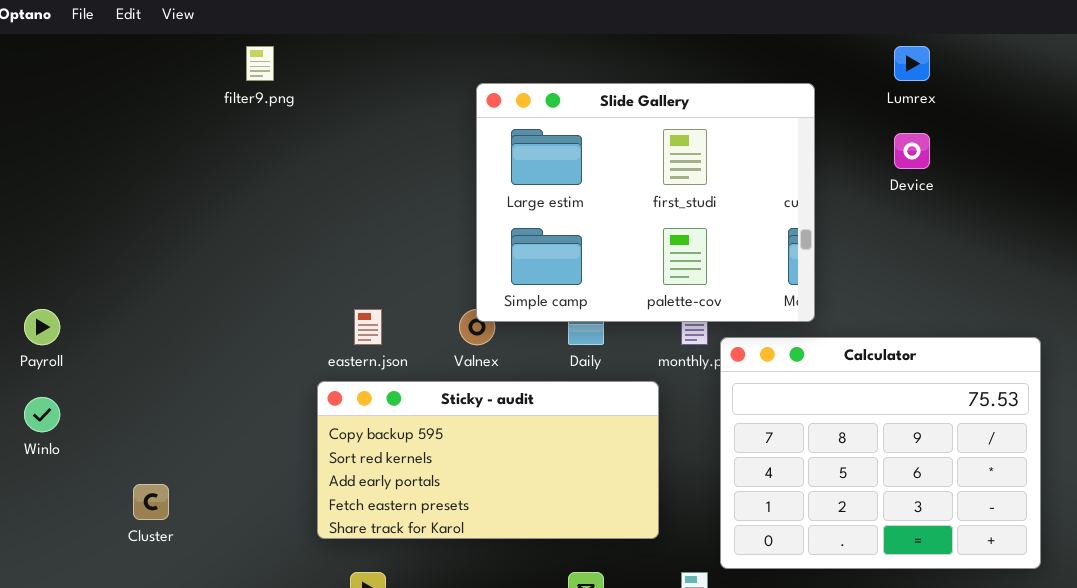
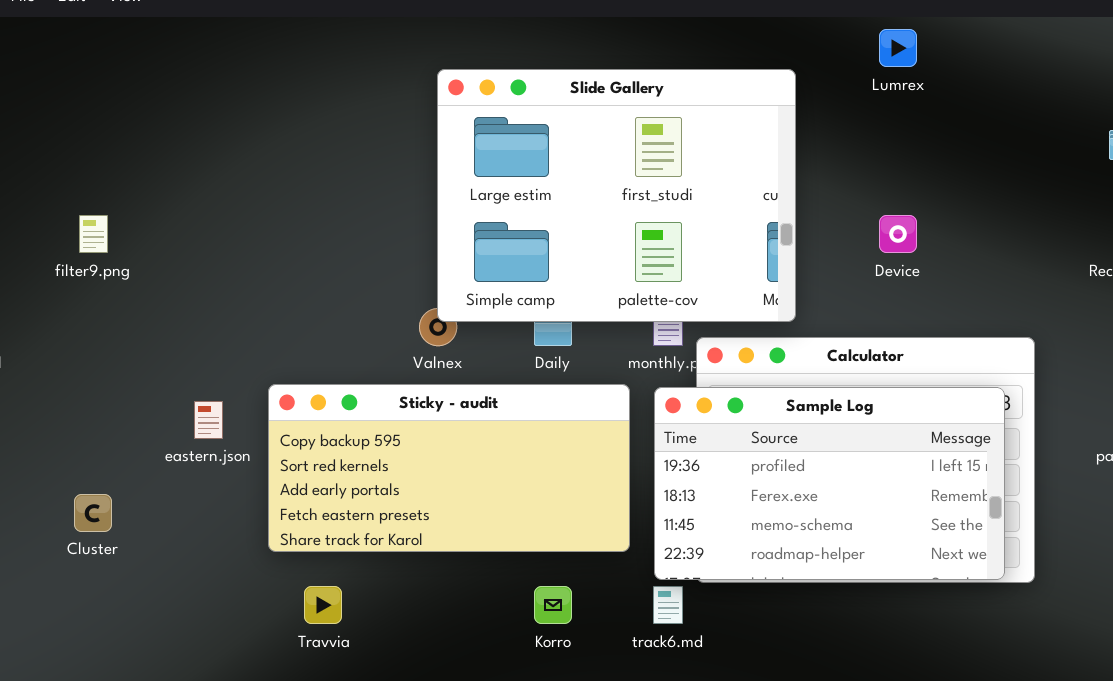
filter9.png: [246,46,274,81] -> [79,215,108,253], moved
Device: [894,133,930,169] -> [879,215,917,253], moved
eastern.json: [354,309,382,345] -> [194,401,223,439], moved
Sample Log: none -> [654,387,1005,580], opened

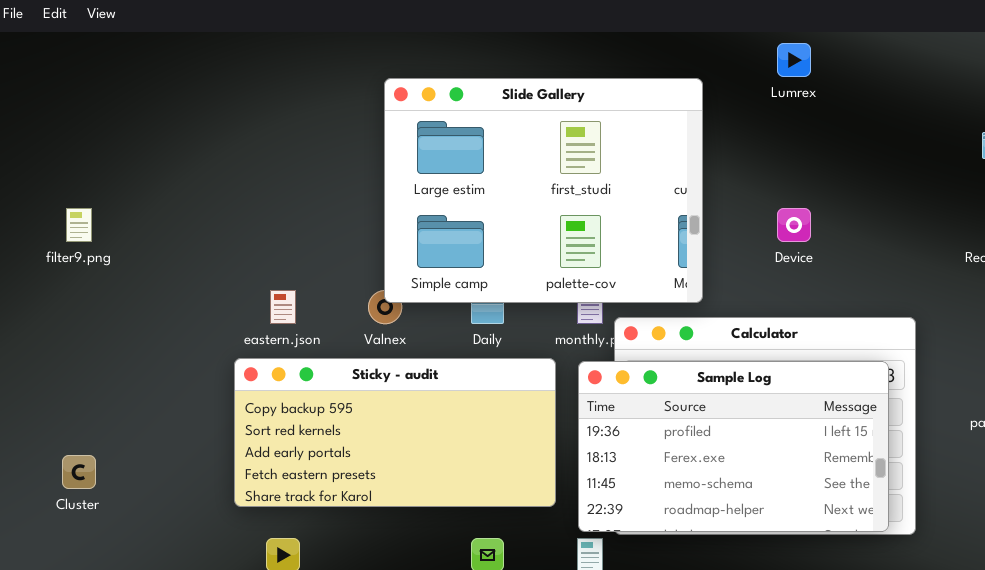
eastern.json: [194,401,223,439] -> [270,290,296,324], moved

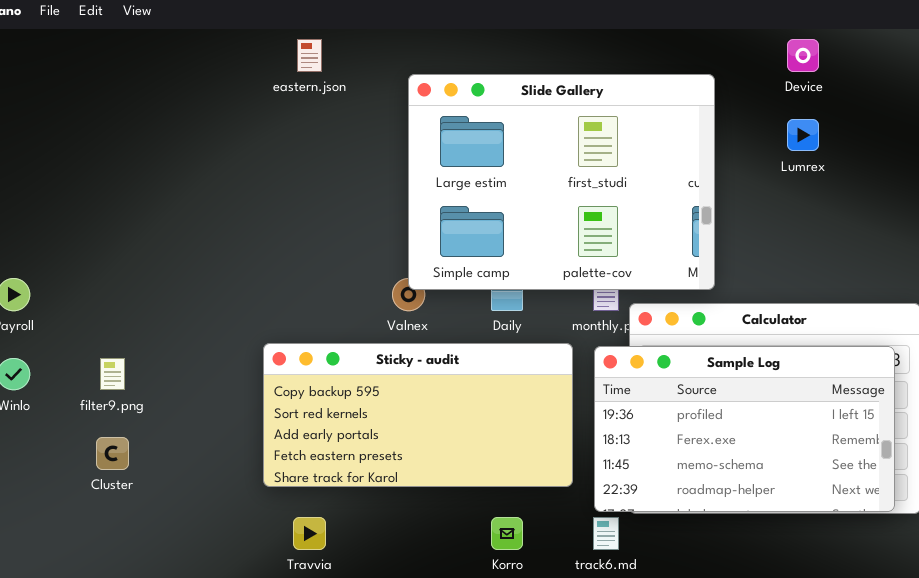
Lumrex: [777,43,811,77] -> [787,119,819,151], moved
filter9.png: [66,208,92,242] -> [100,358,125,390], moved
Device: [777,208,811,242] -> [787,39,819,72], moved
eastern.json: [270,290,296,324] -> [297,39,322,72], moved

